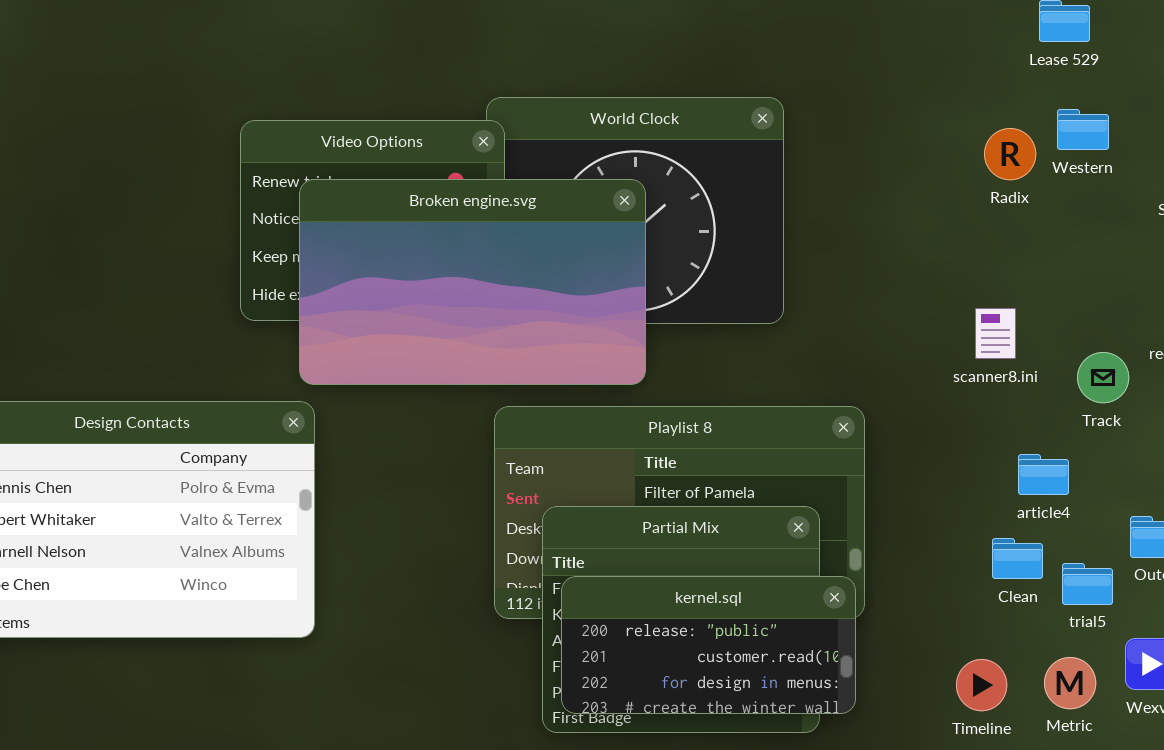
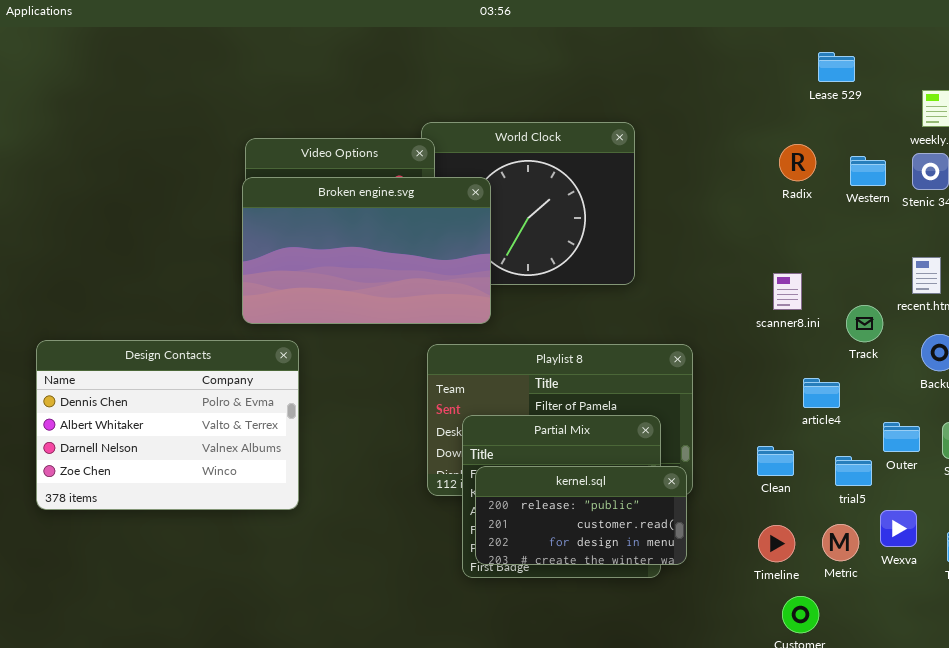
Western: [1057,109,1109,150] -> [850,156,886,186], moved
Broken engine.svg: [299,179,646,385] -> [242,177,491,324], moved
Clean: [992,538,1043,579] -> [757,446,794,476], moved

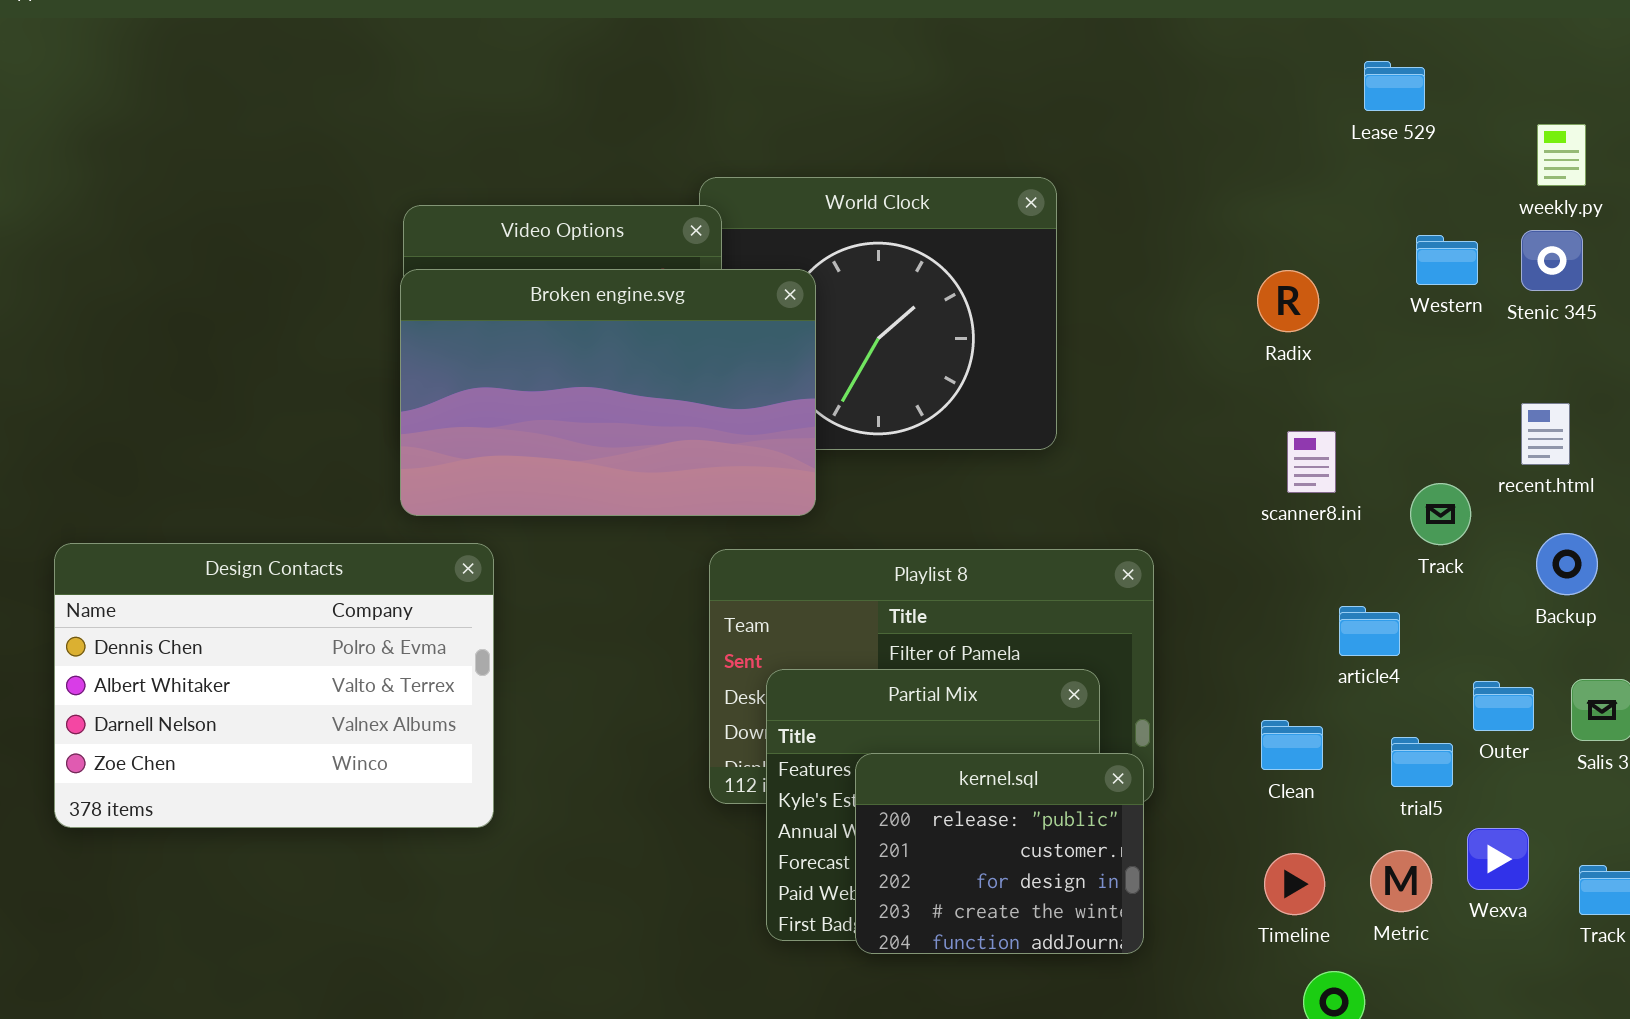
Radix: [779,144,816,181] -> [1257,270,1319,332], moved
kernel.sql: [475,466,687,565] -> [855,753,1144,954], resized

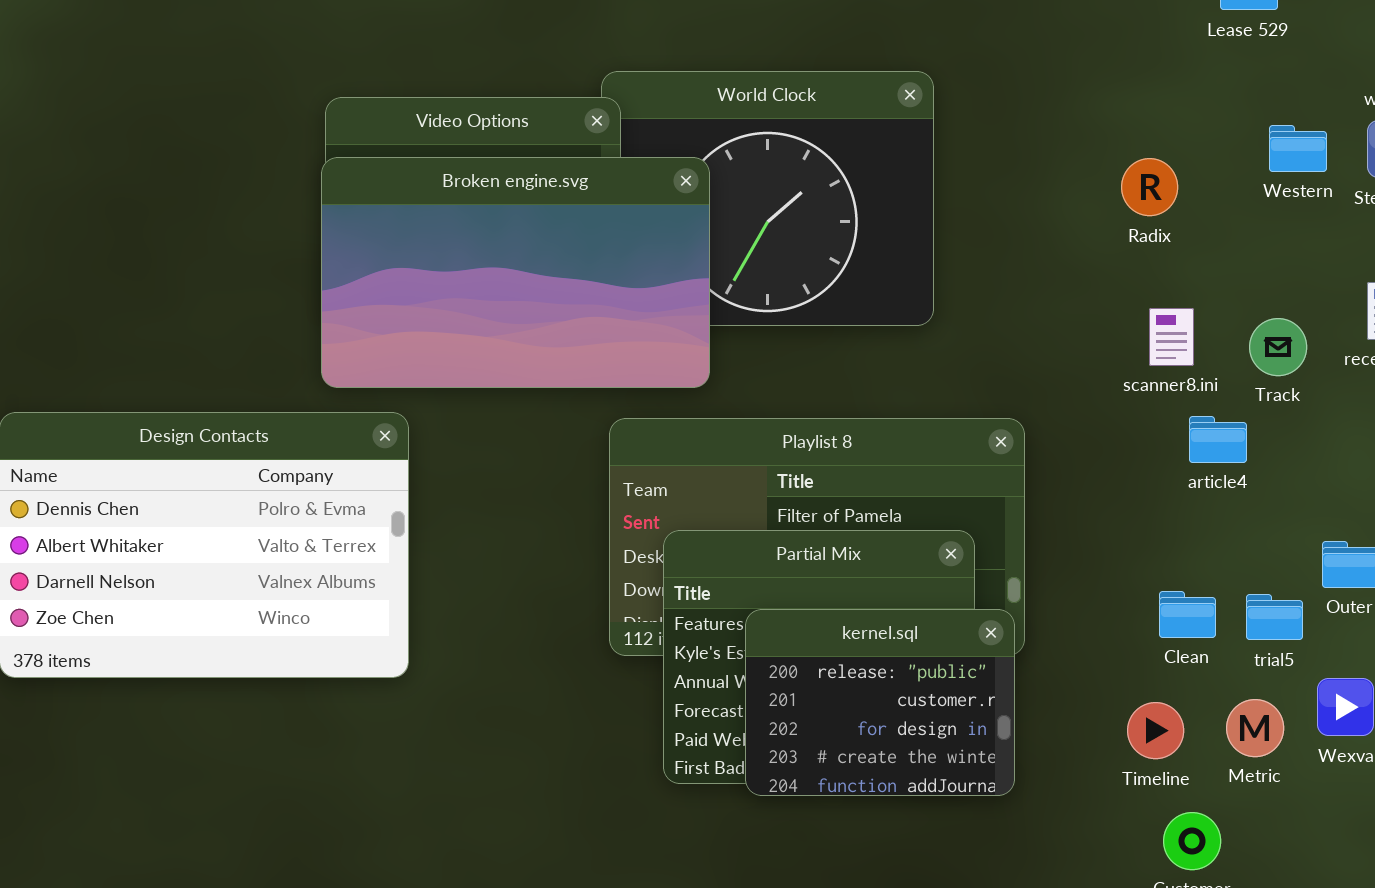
Track: [1410,483,1471,545] -> [1249,318,1307,376], moved
article4: [1339,606,1400,656] -> [1189,416,1247,463], moved
Clean: [1261,720,1323,770] -> [1159,591,1216,638], moved

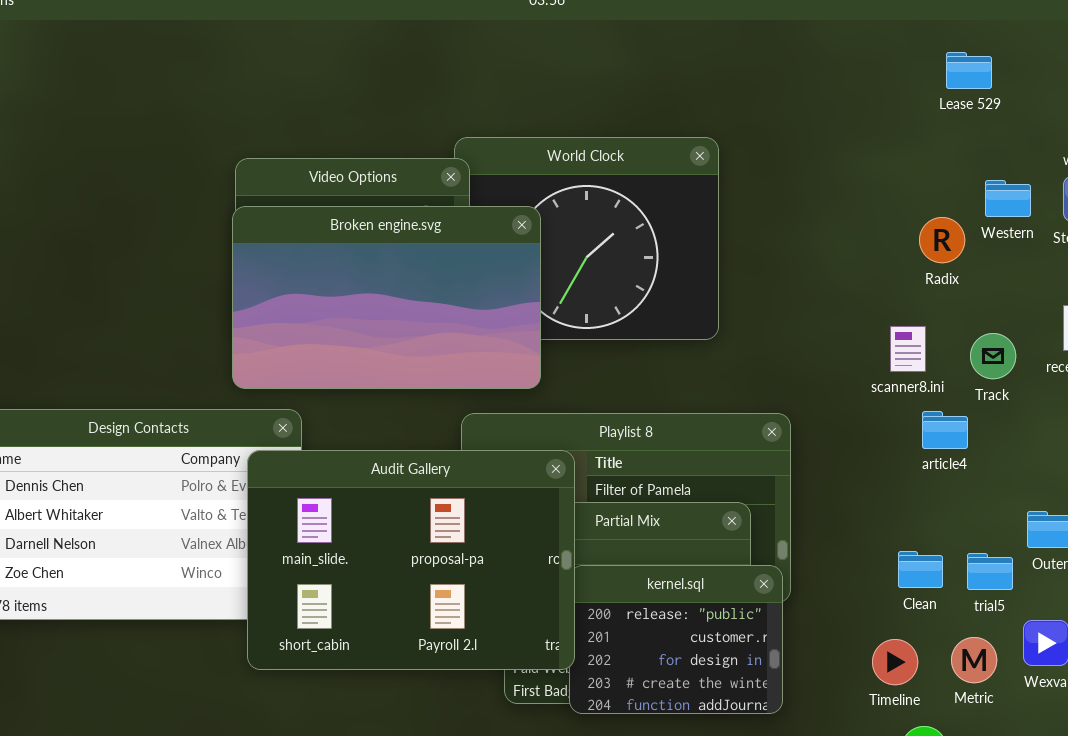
Radix: [1121,158,1178,216] -> [919,217,965,263], moved
Audit Gallery: none -> [247,450,575,670], opened

